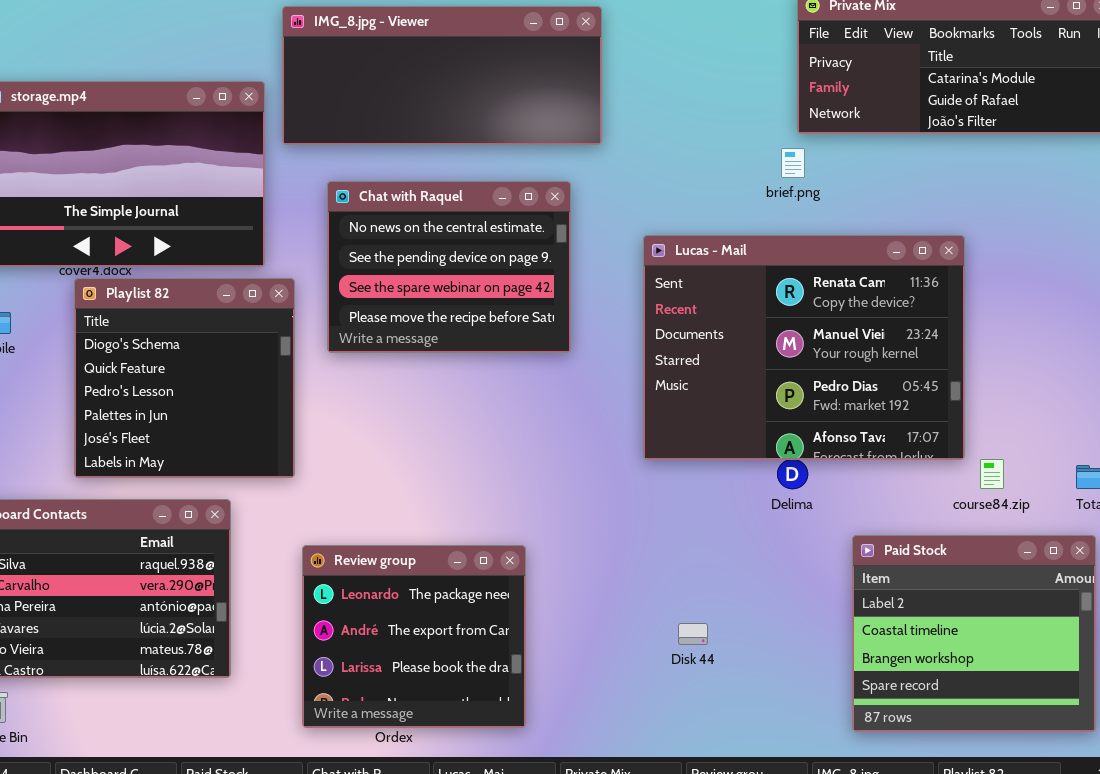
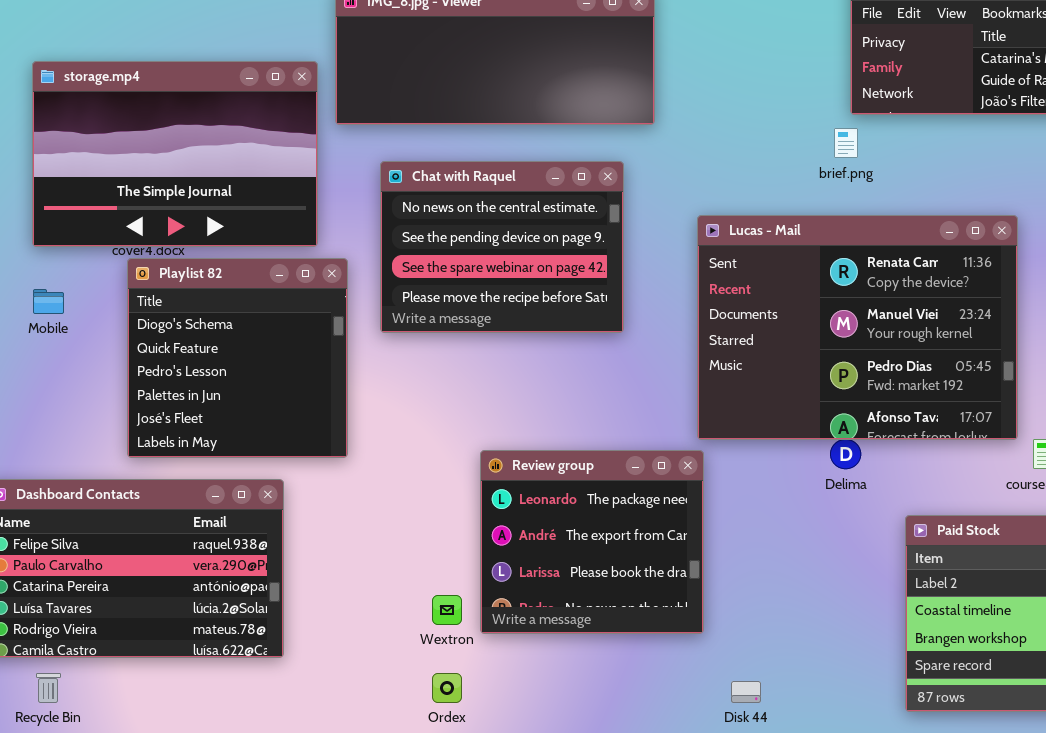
Review group: [302,545,526,728] -> [480,450,704,634], moved
Disk 44: [678,623,708,645] -> [731,681,761,703], moved

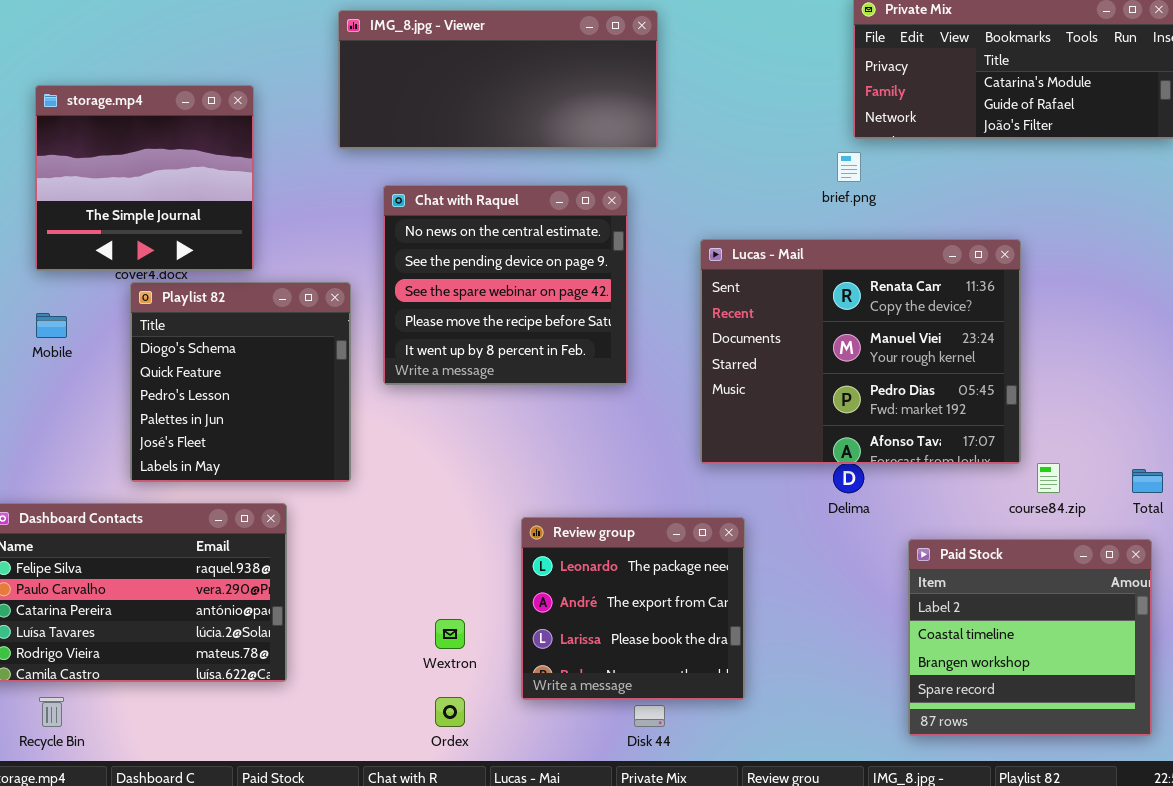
storage.mp4: [32,61,318,247] -> [35,85,254,271], resized
Chat with Raquel: [380,161,624,333] -> [383,185,628,385], resized
Review group: [480,450,704,634] -> [521,517,745,700], moved
Disk 44: [731,681,761,703] -> [634,705,665,727], moved

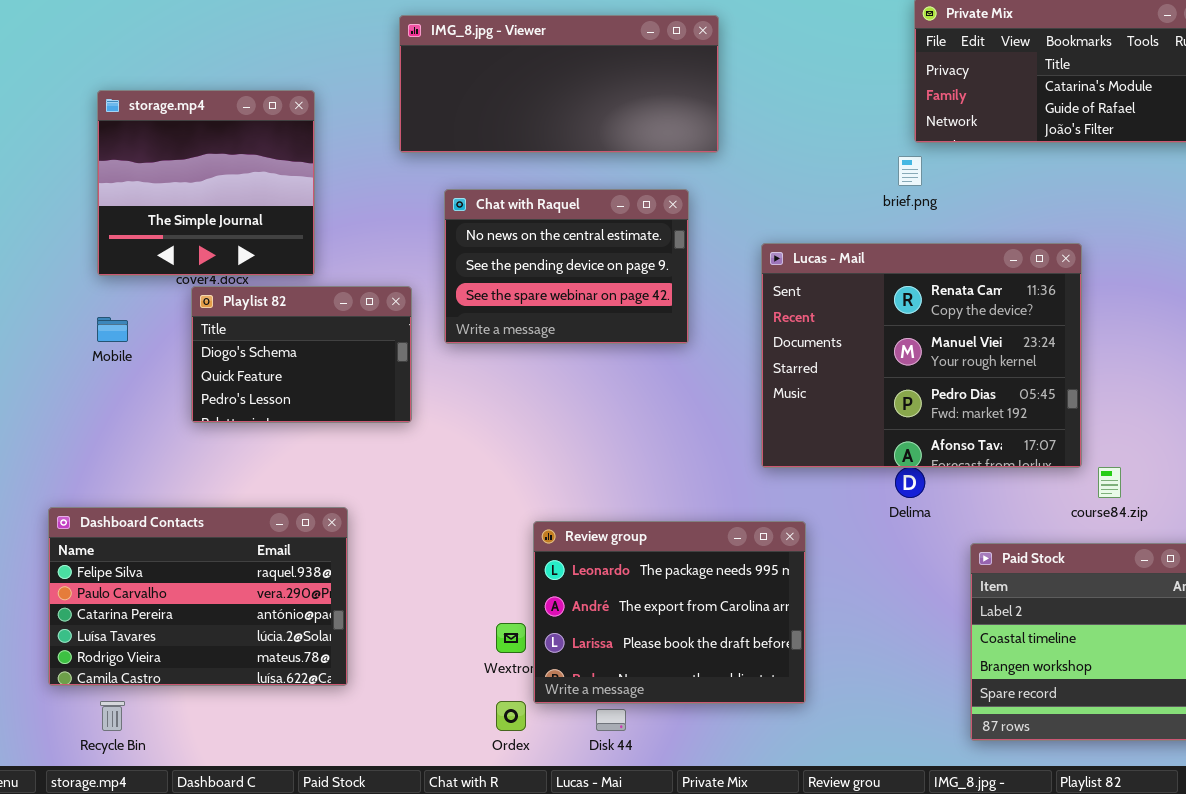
Chat with Raquel: [383,185,628,385] -> [444,189,689,344], resized
Playlist 82: [130,282,351,482] -> [191,286,412,423], resized
Review group: [521,517,745,700] -> [533,521,806,704], resized
Disk 44: [634,705,665,727] -> [596,709,626,731], moved

